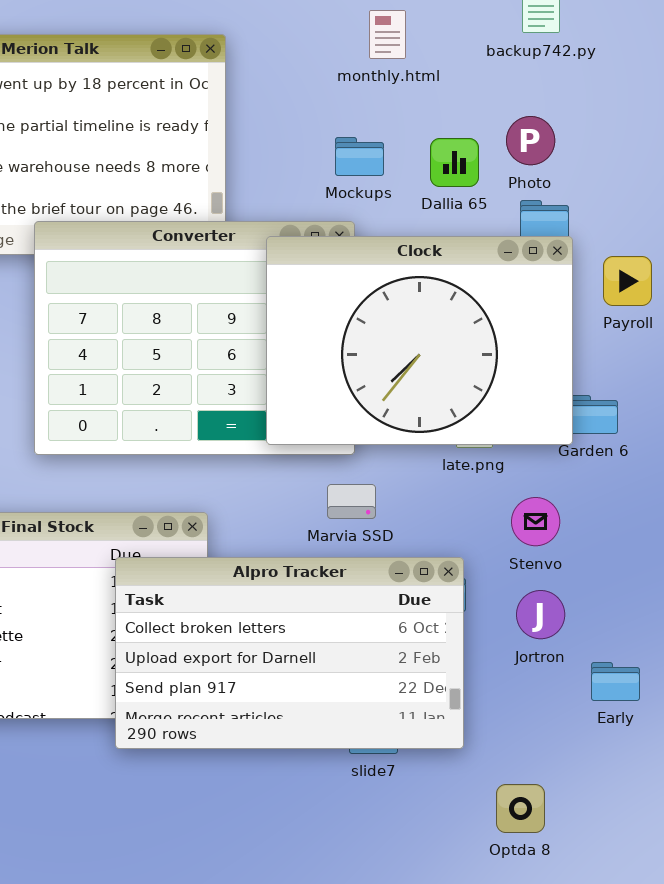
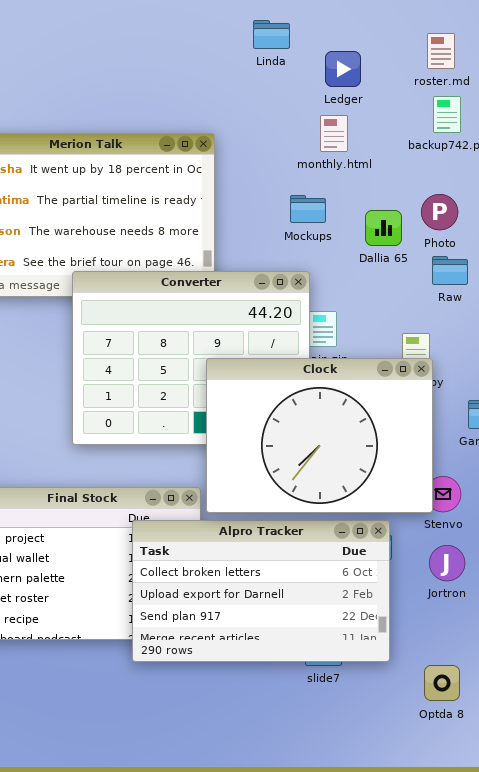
Mockups: [335,137,384,176] -> [290,195,326,223], moved
Clock: [266,236,573,445] -> [206,358,433,513], moved
Optda 8: [496,784,545,833] -> [424,665,460,701], moved

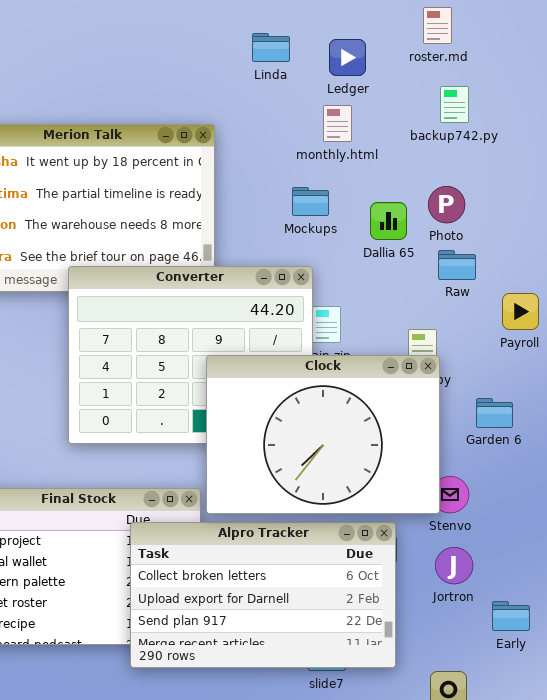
Linda: [253,20,290,49] -> [252,33,290,62], moved
roster.md: [427,33,455,69] -> [423,7,452,44], moved

